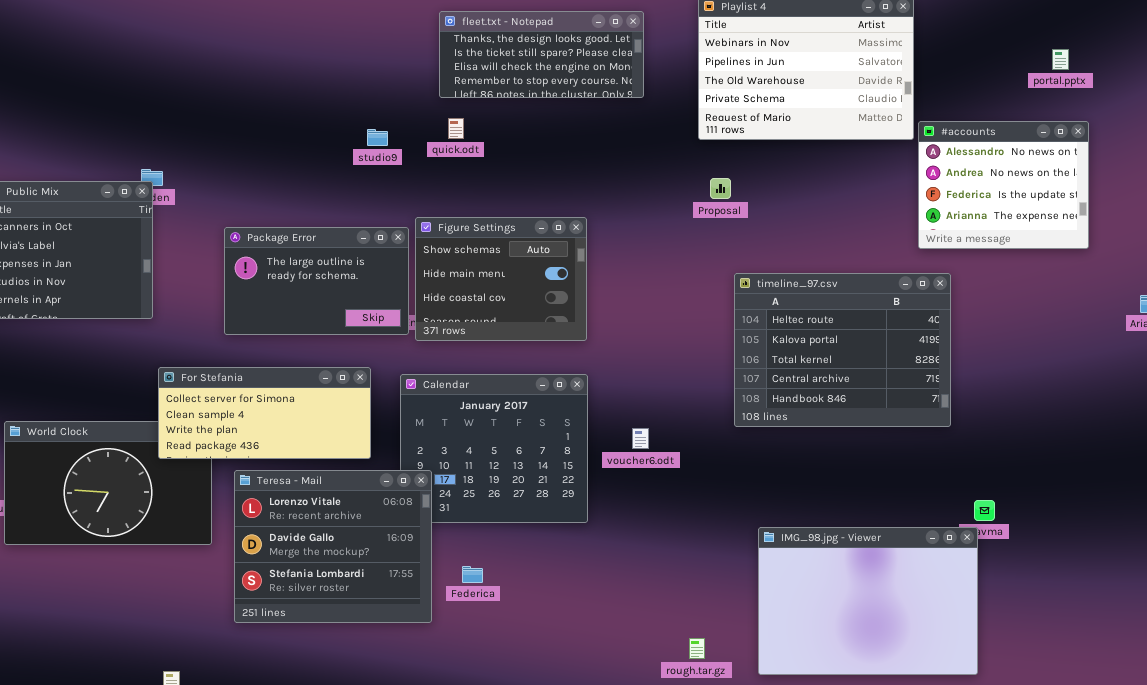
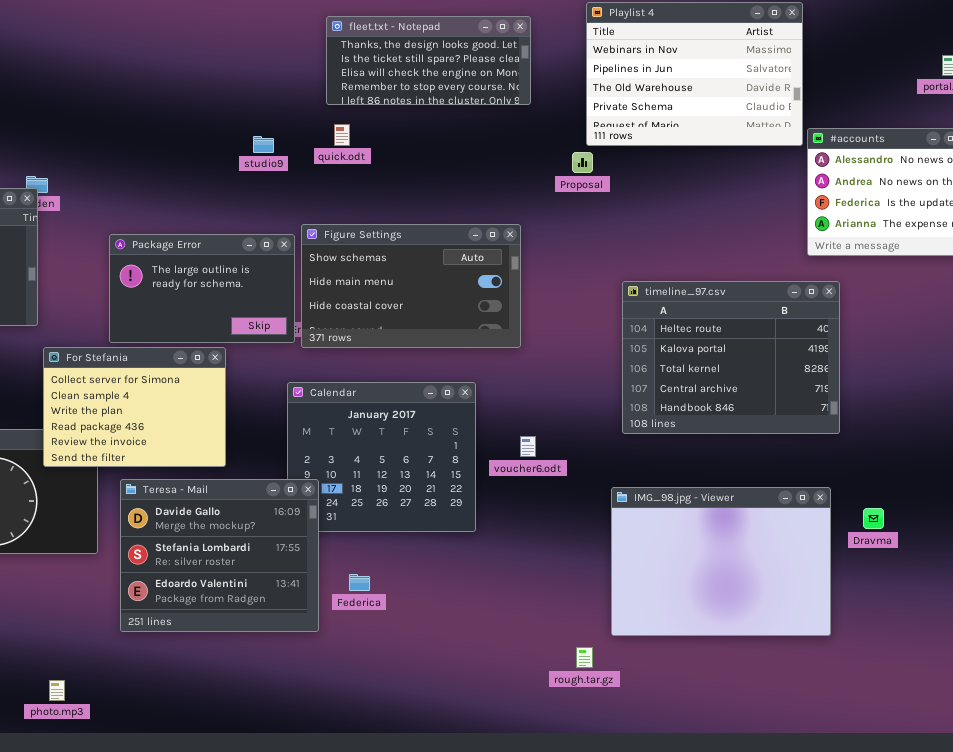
Proposal: [710,178,731,199] -> [572,152,593,173], moved
Figure Settings: [415,217,587,341] -> [301,224,521,348], resized
For Stefania: [158,367,371,459] -> [43,347,226,467], resized
Teresa - Mail: [234,470,432,623] -> [120,479,319,632], scrolled down 1 row
IMG_98.jpg - Viewer: [758,527,978,675] -> [611,487,831,636], moved

